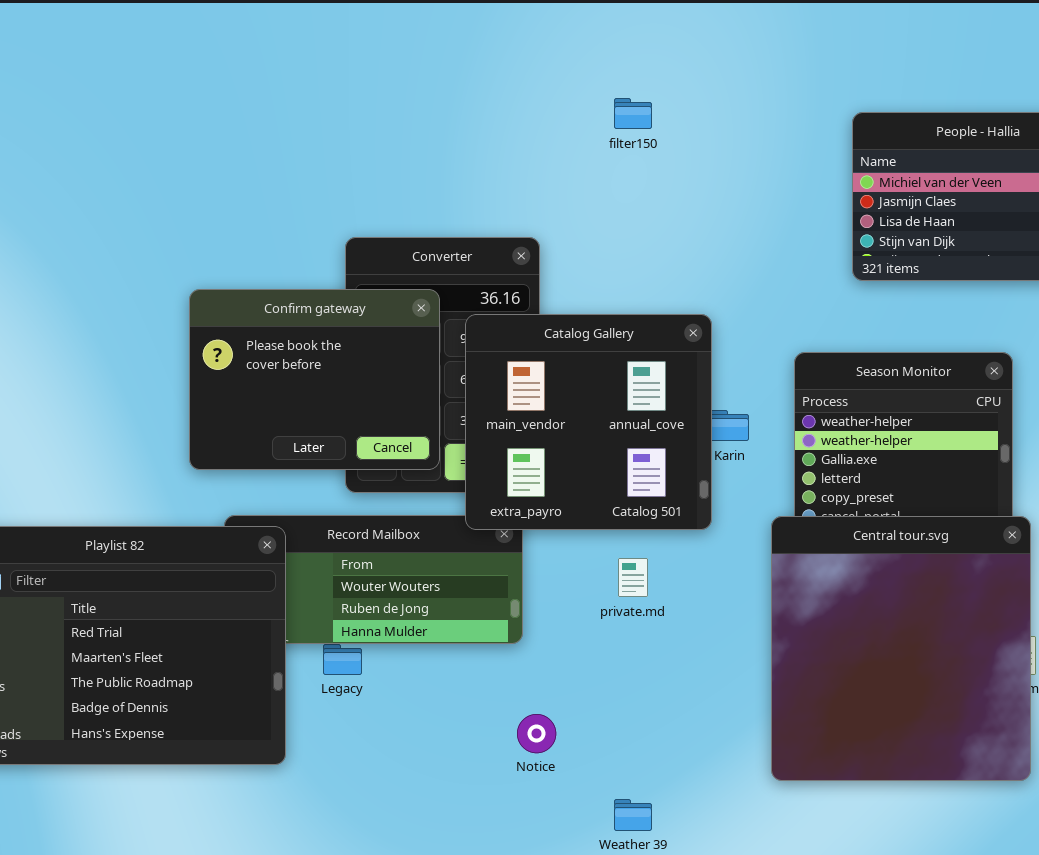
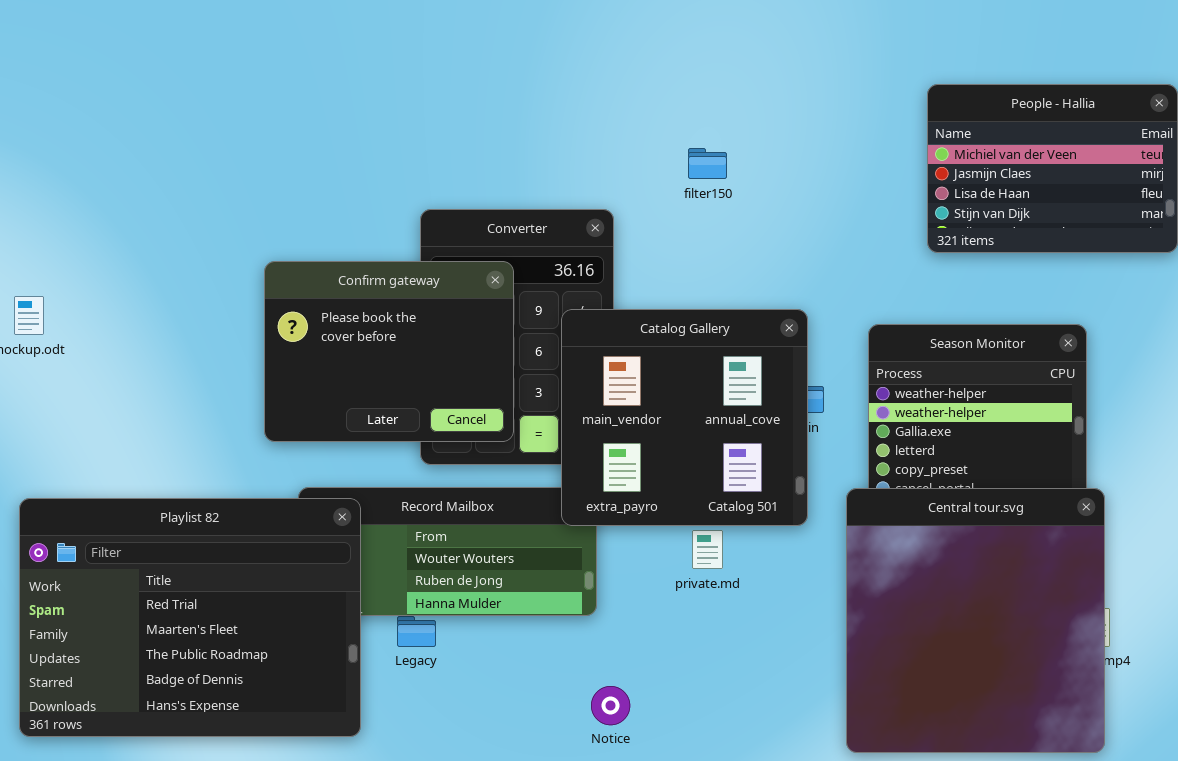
filter150: [614,98,652,129] -> [688,148,727,179], moved
Catalog Gallery: [465,314,712,530] -> [561,309,808,526], moved

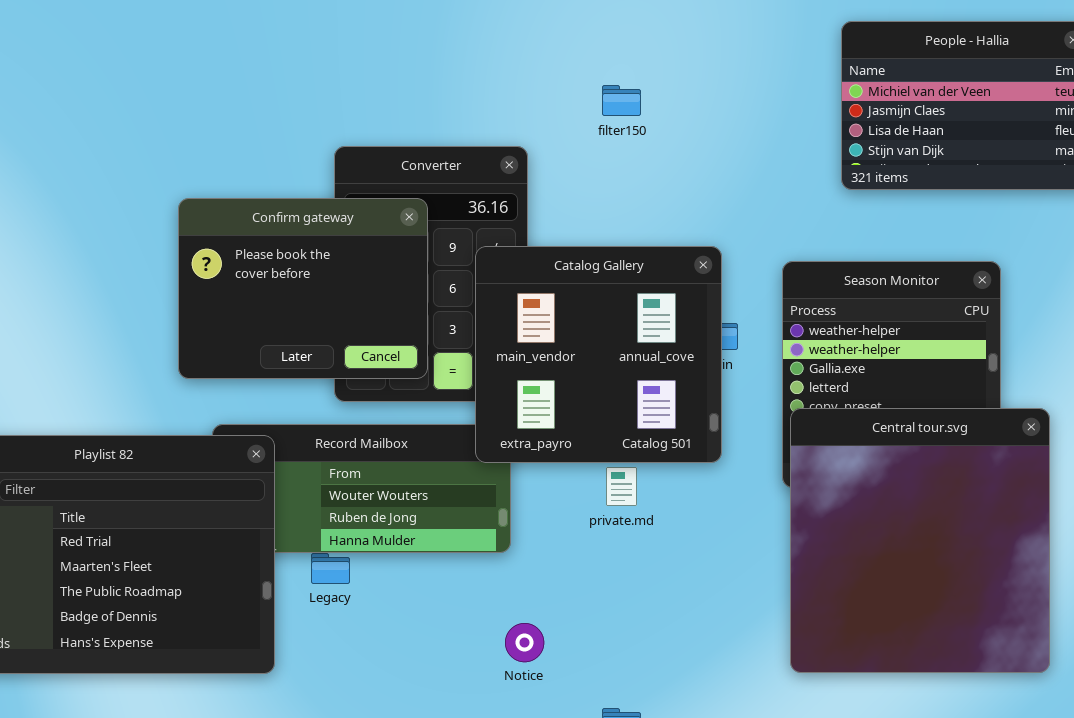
Central tour.svg: [846,488,1105,753] -> [790,408,1050,673], moved

